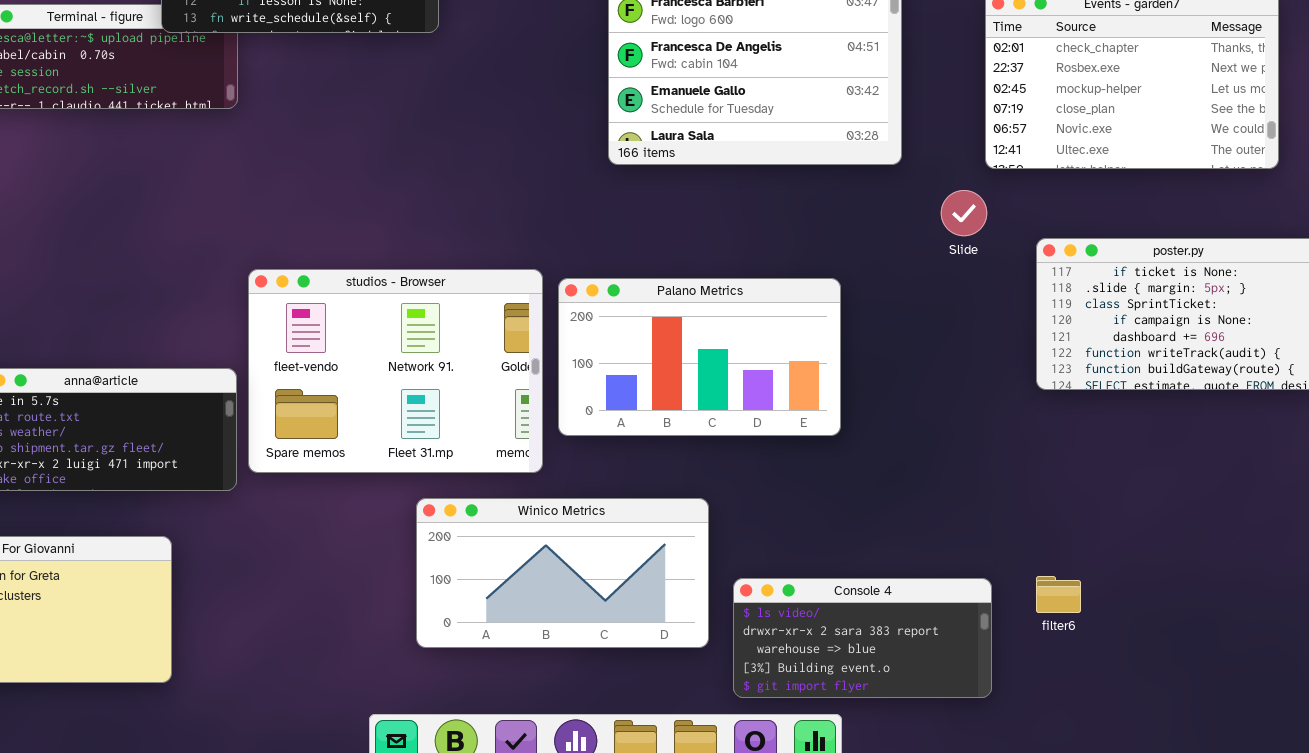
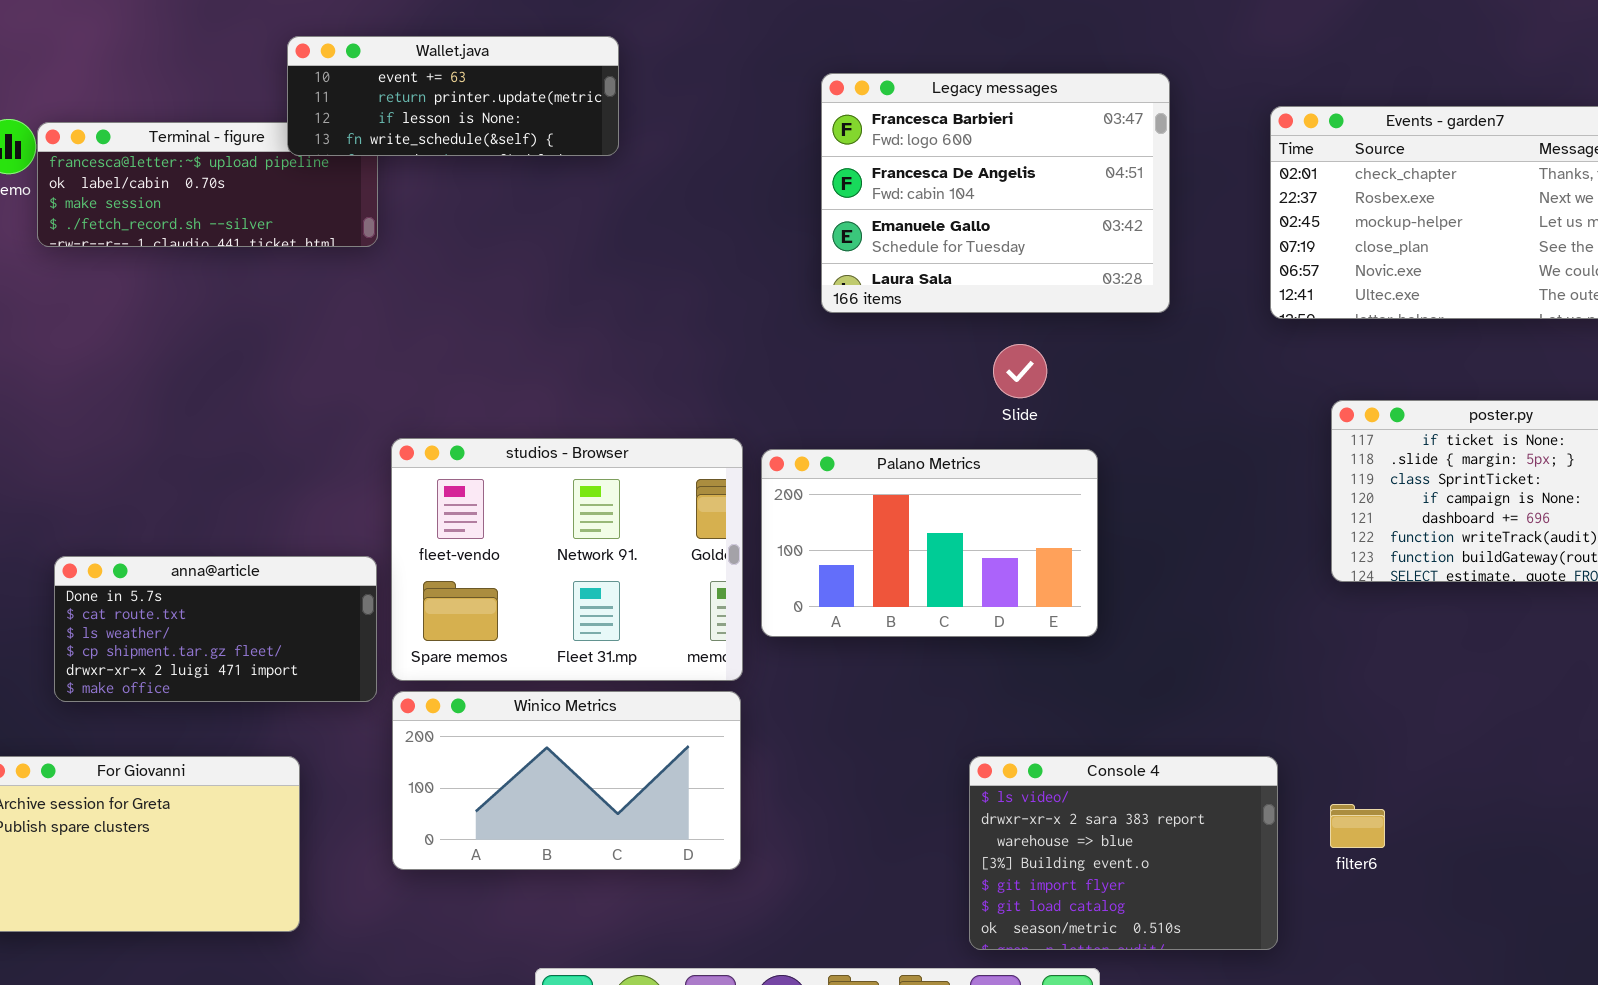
Slide: [941,190,987,236] -> [993,344,1047,398], moved
Winico Metrics: [416,498,709,648] -> [392,691,741,870], moved
Console 4: [733,578,992,698] -> [969,756,1278,950], resized

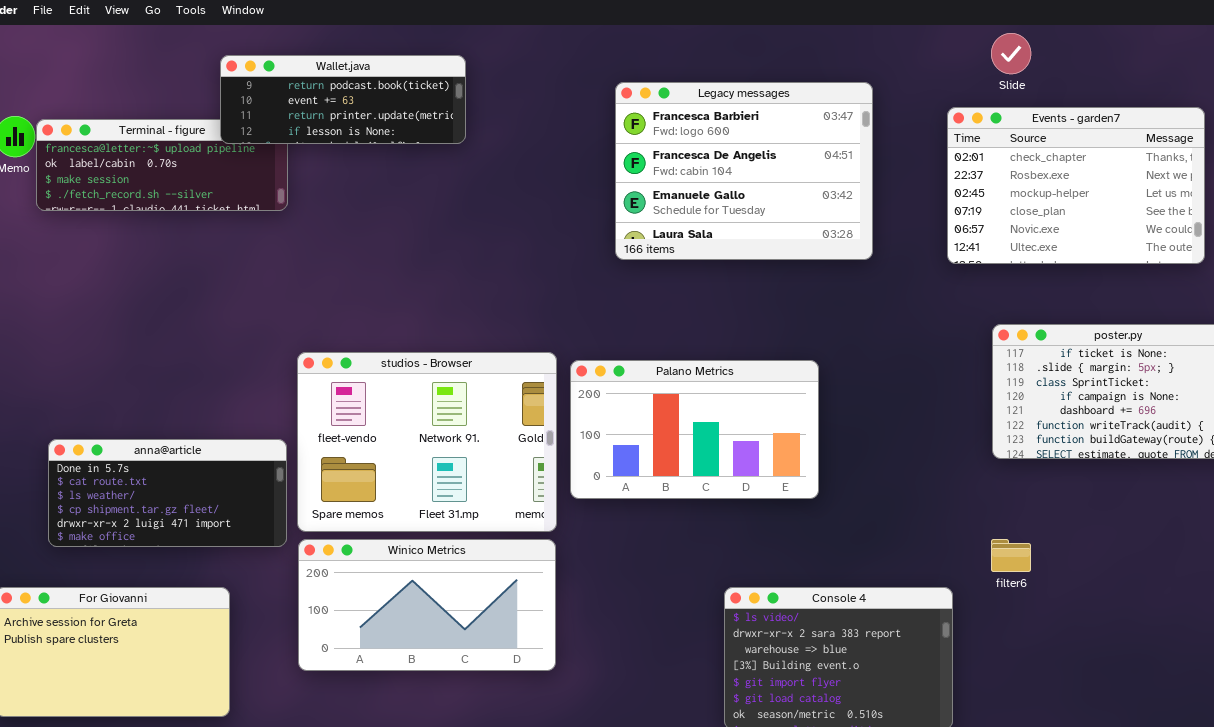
Wallet.java: [287,36,619,156] -> [220,55,466,144], scrolled up 1 row
Slide: [993,344,1047,398] -> [991,33,1031,74], moved
filter6: [1330,804,1385,848] -> [991,539,1031,572], moved

